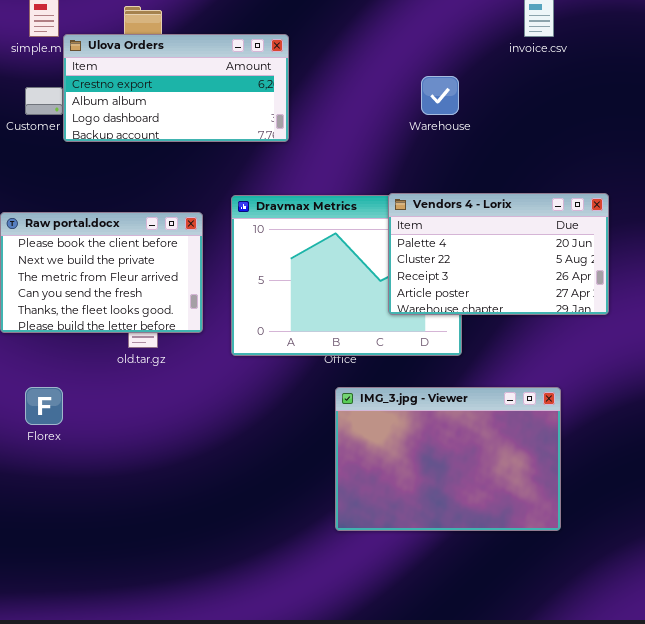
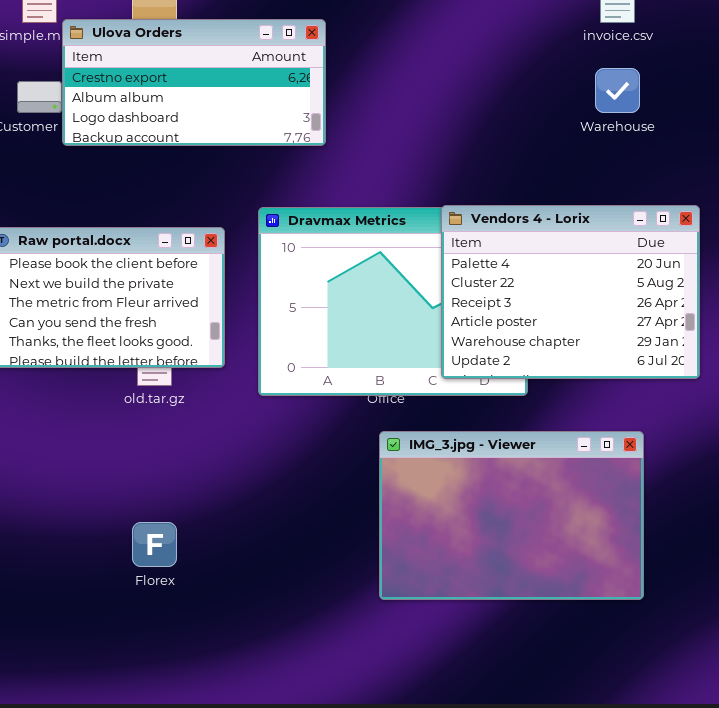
Warehouse: [421,76,459,115] -> [595,68,640,113], moved
Vendors 4 - Lorix: [388,193,609,315] -> [441,205,700,379], resized
Florex: [25,387,63,425] -> [132,522,177,567], moved

